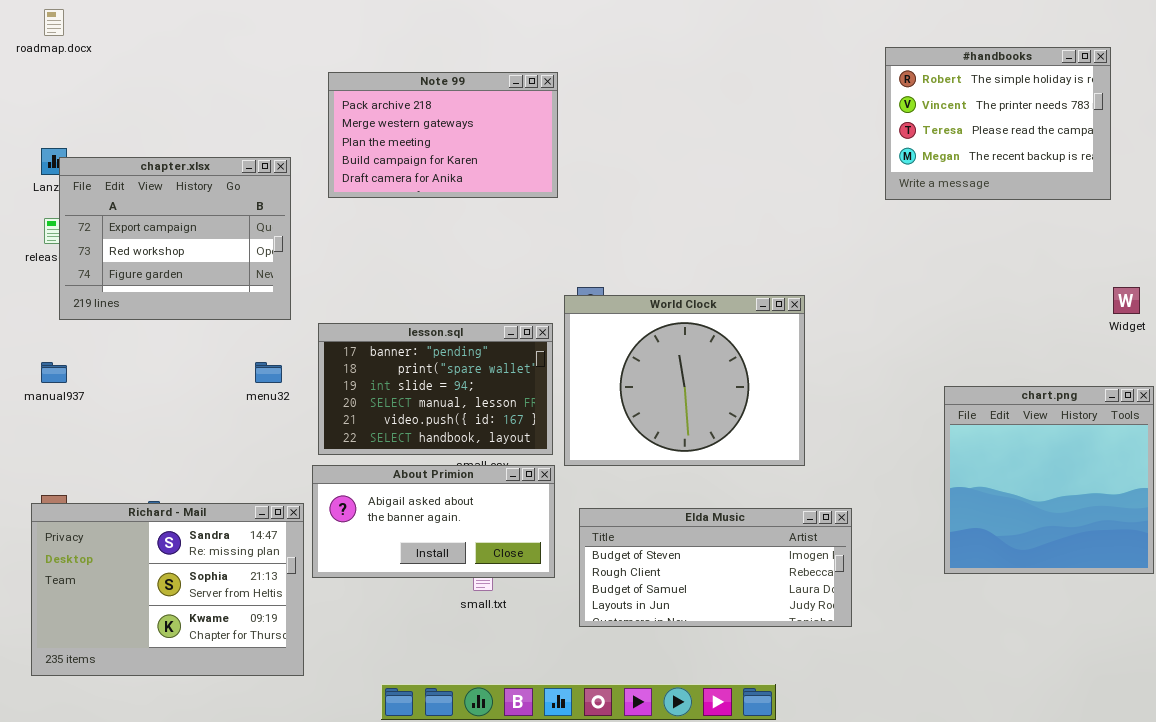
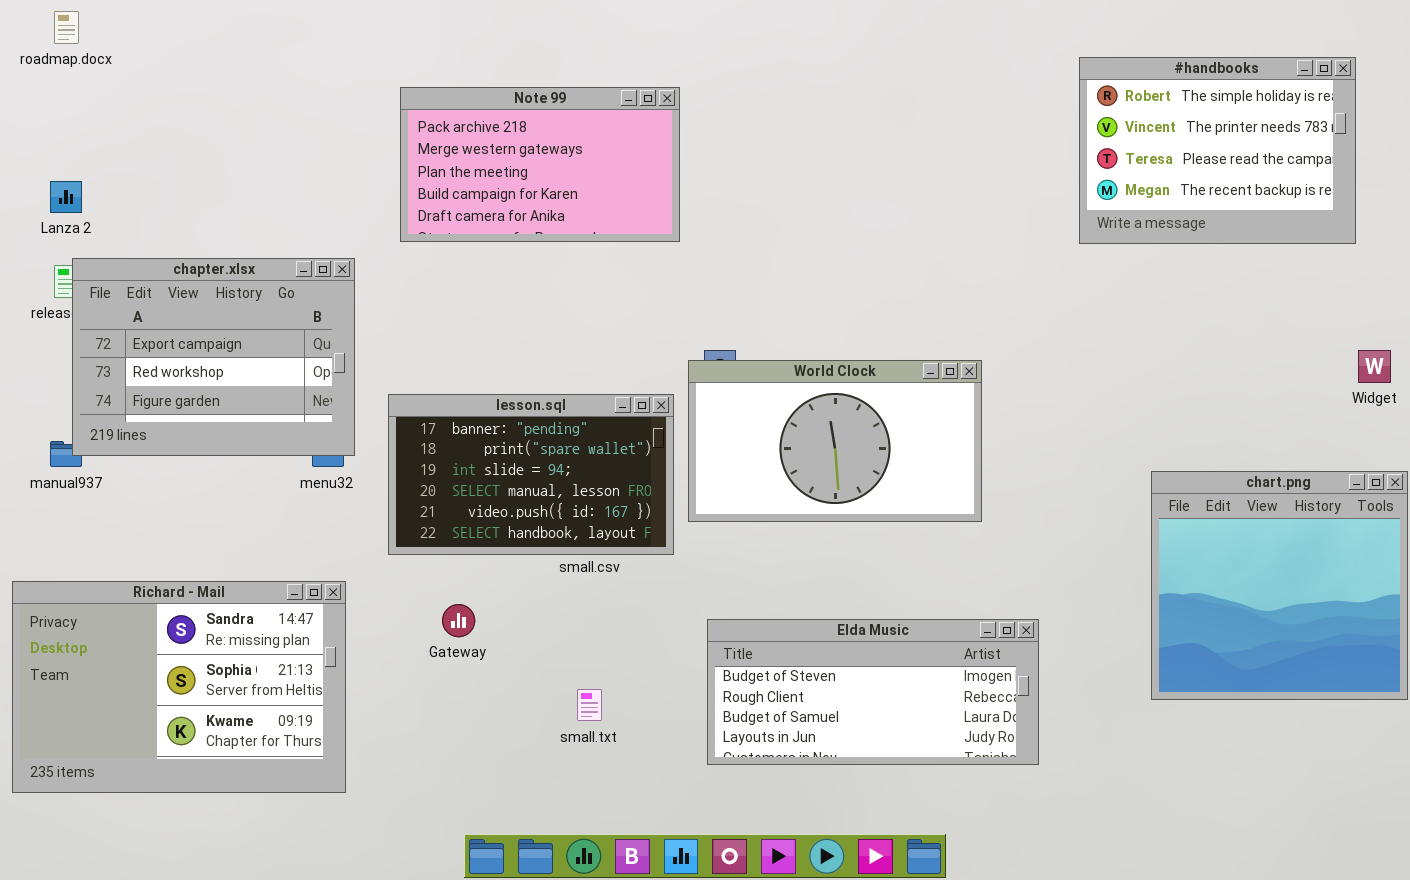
chapter.xlsx: [59,157,291,320] -> [72,258,355,456], moved
World Clock: [564,295,805,466] -> [688,360,982,522], resized
About Primion: [312,465,555,578] -> none, closed
Richard - Mail: [31,503,304,676] -> [12,581,346,793], moved

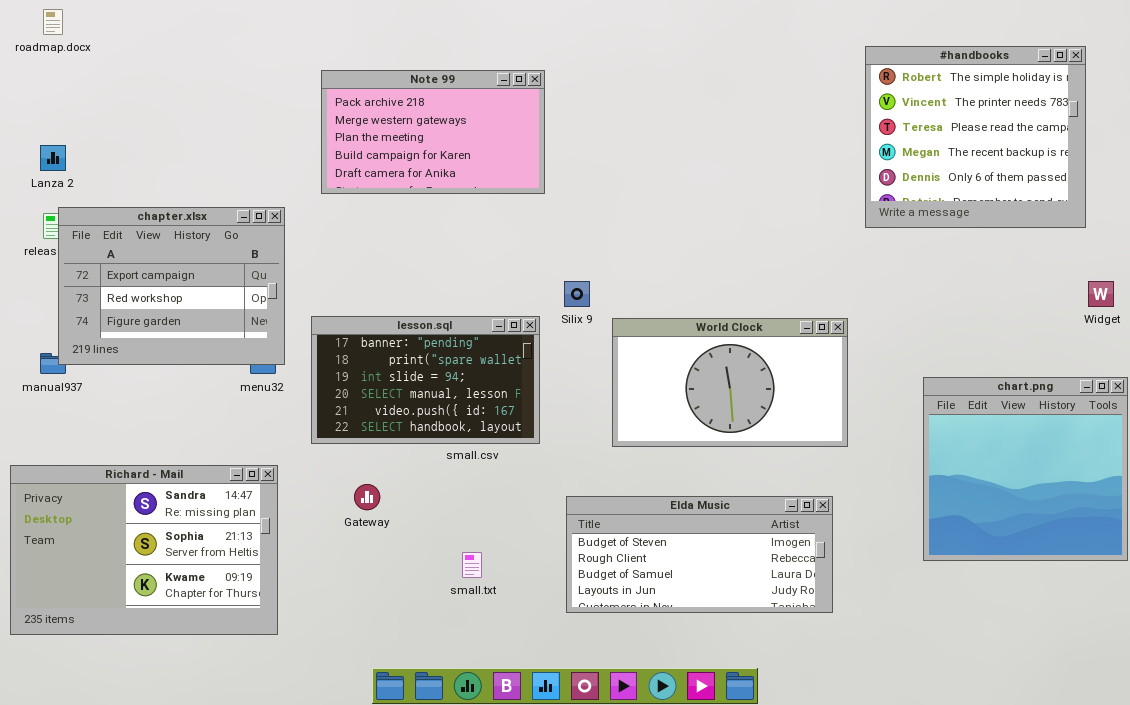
#handbooks: [1079,57,1356,244] -> [865,46,1086,228], resized
World Clock: [688,360,982,522] -> [612,318,848,447], moved

